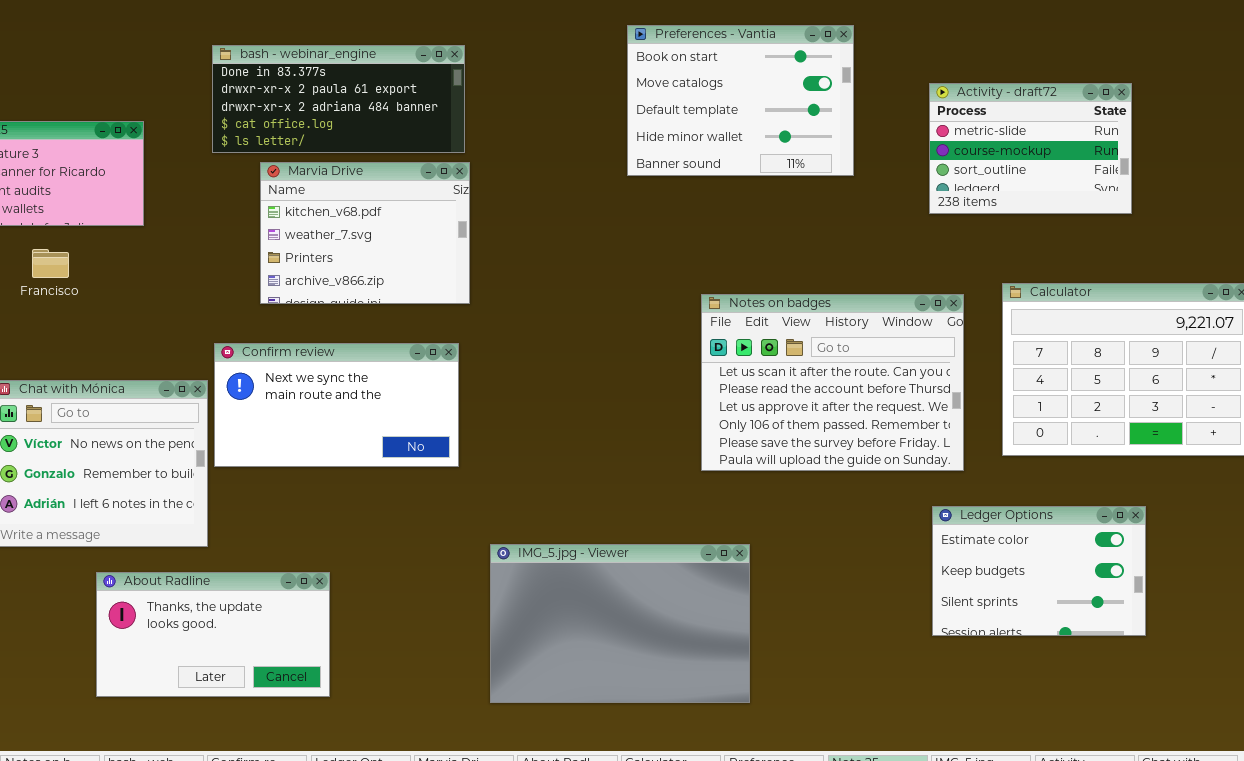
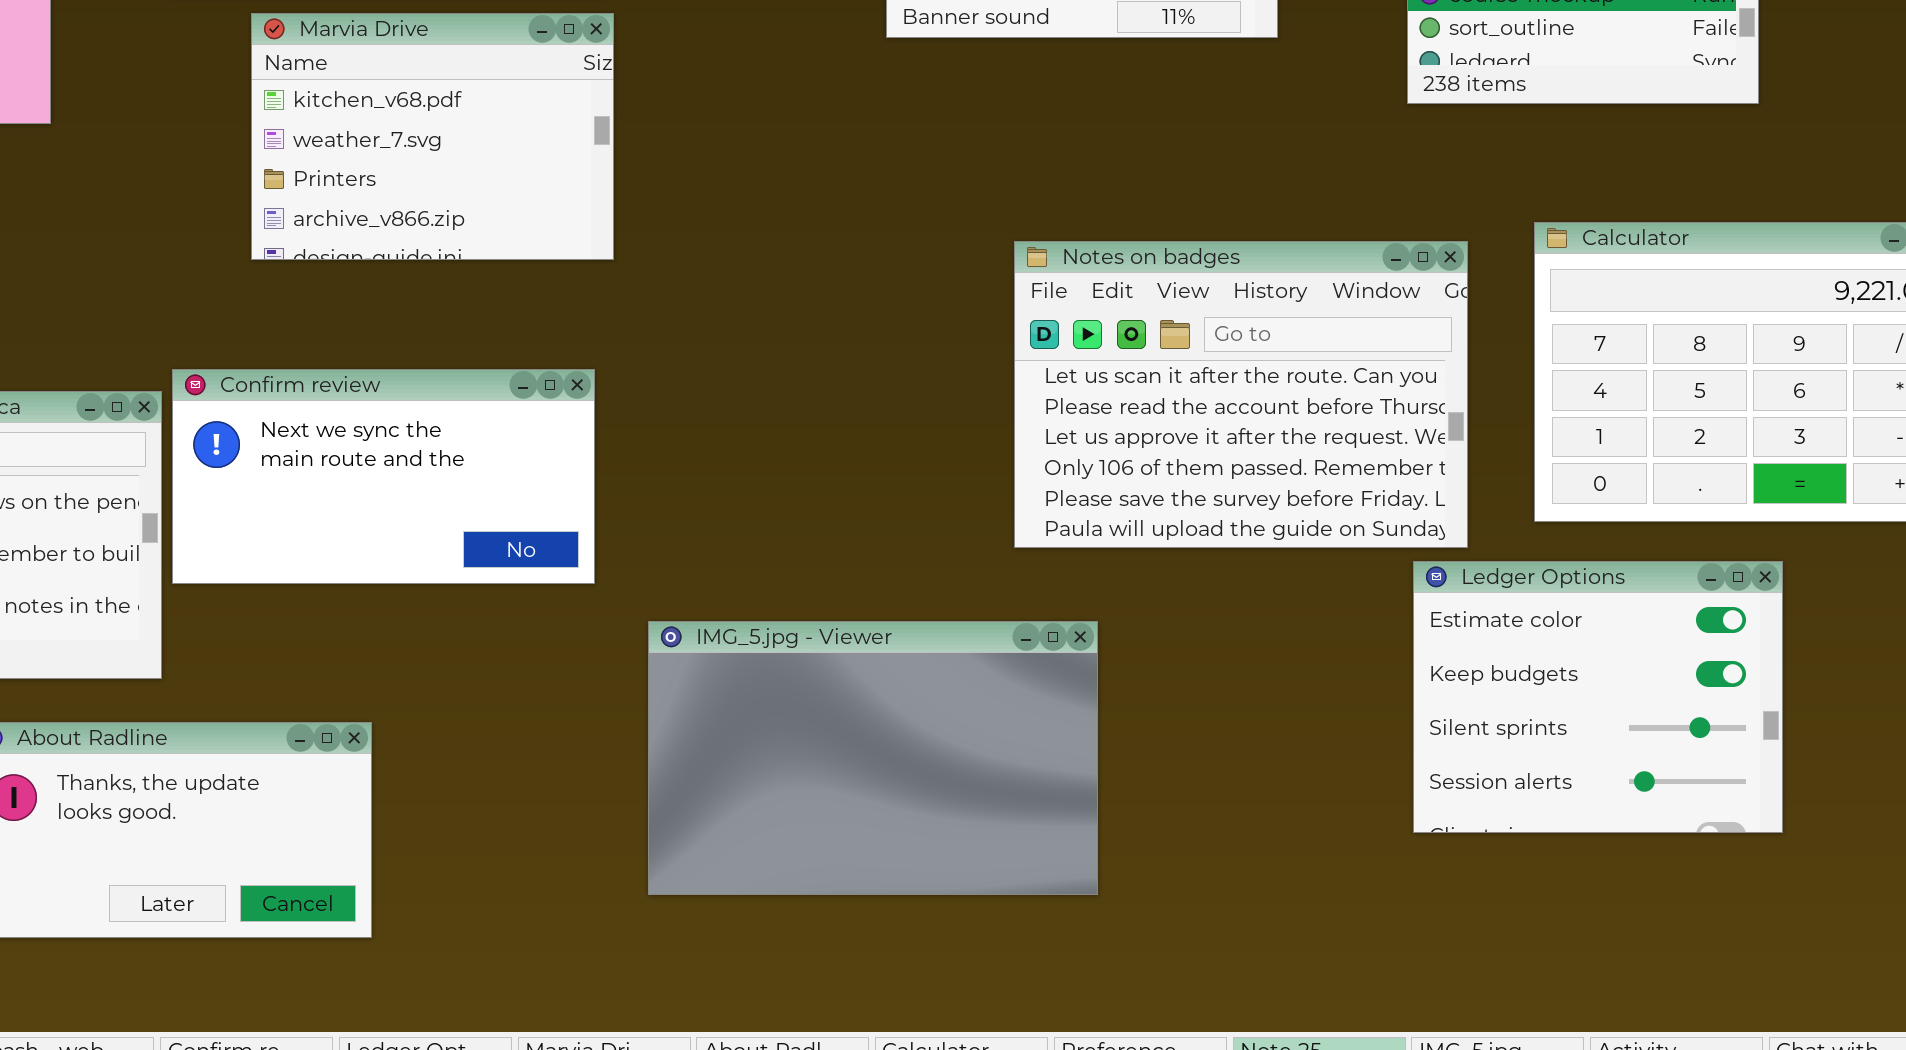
Confirm review: [214,343,459,467] -> [172,369,595,584], moved
Ledger Options: [932,506,1146,636] -> [1413,561,1783,833], resized
IMG_5.jpg - Viewer: [490,544,750,703] -> [648,621,1098,895], moved

